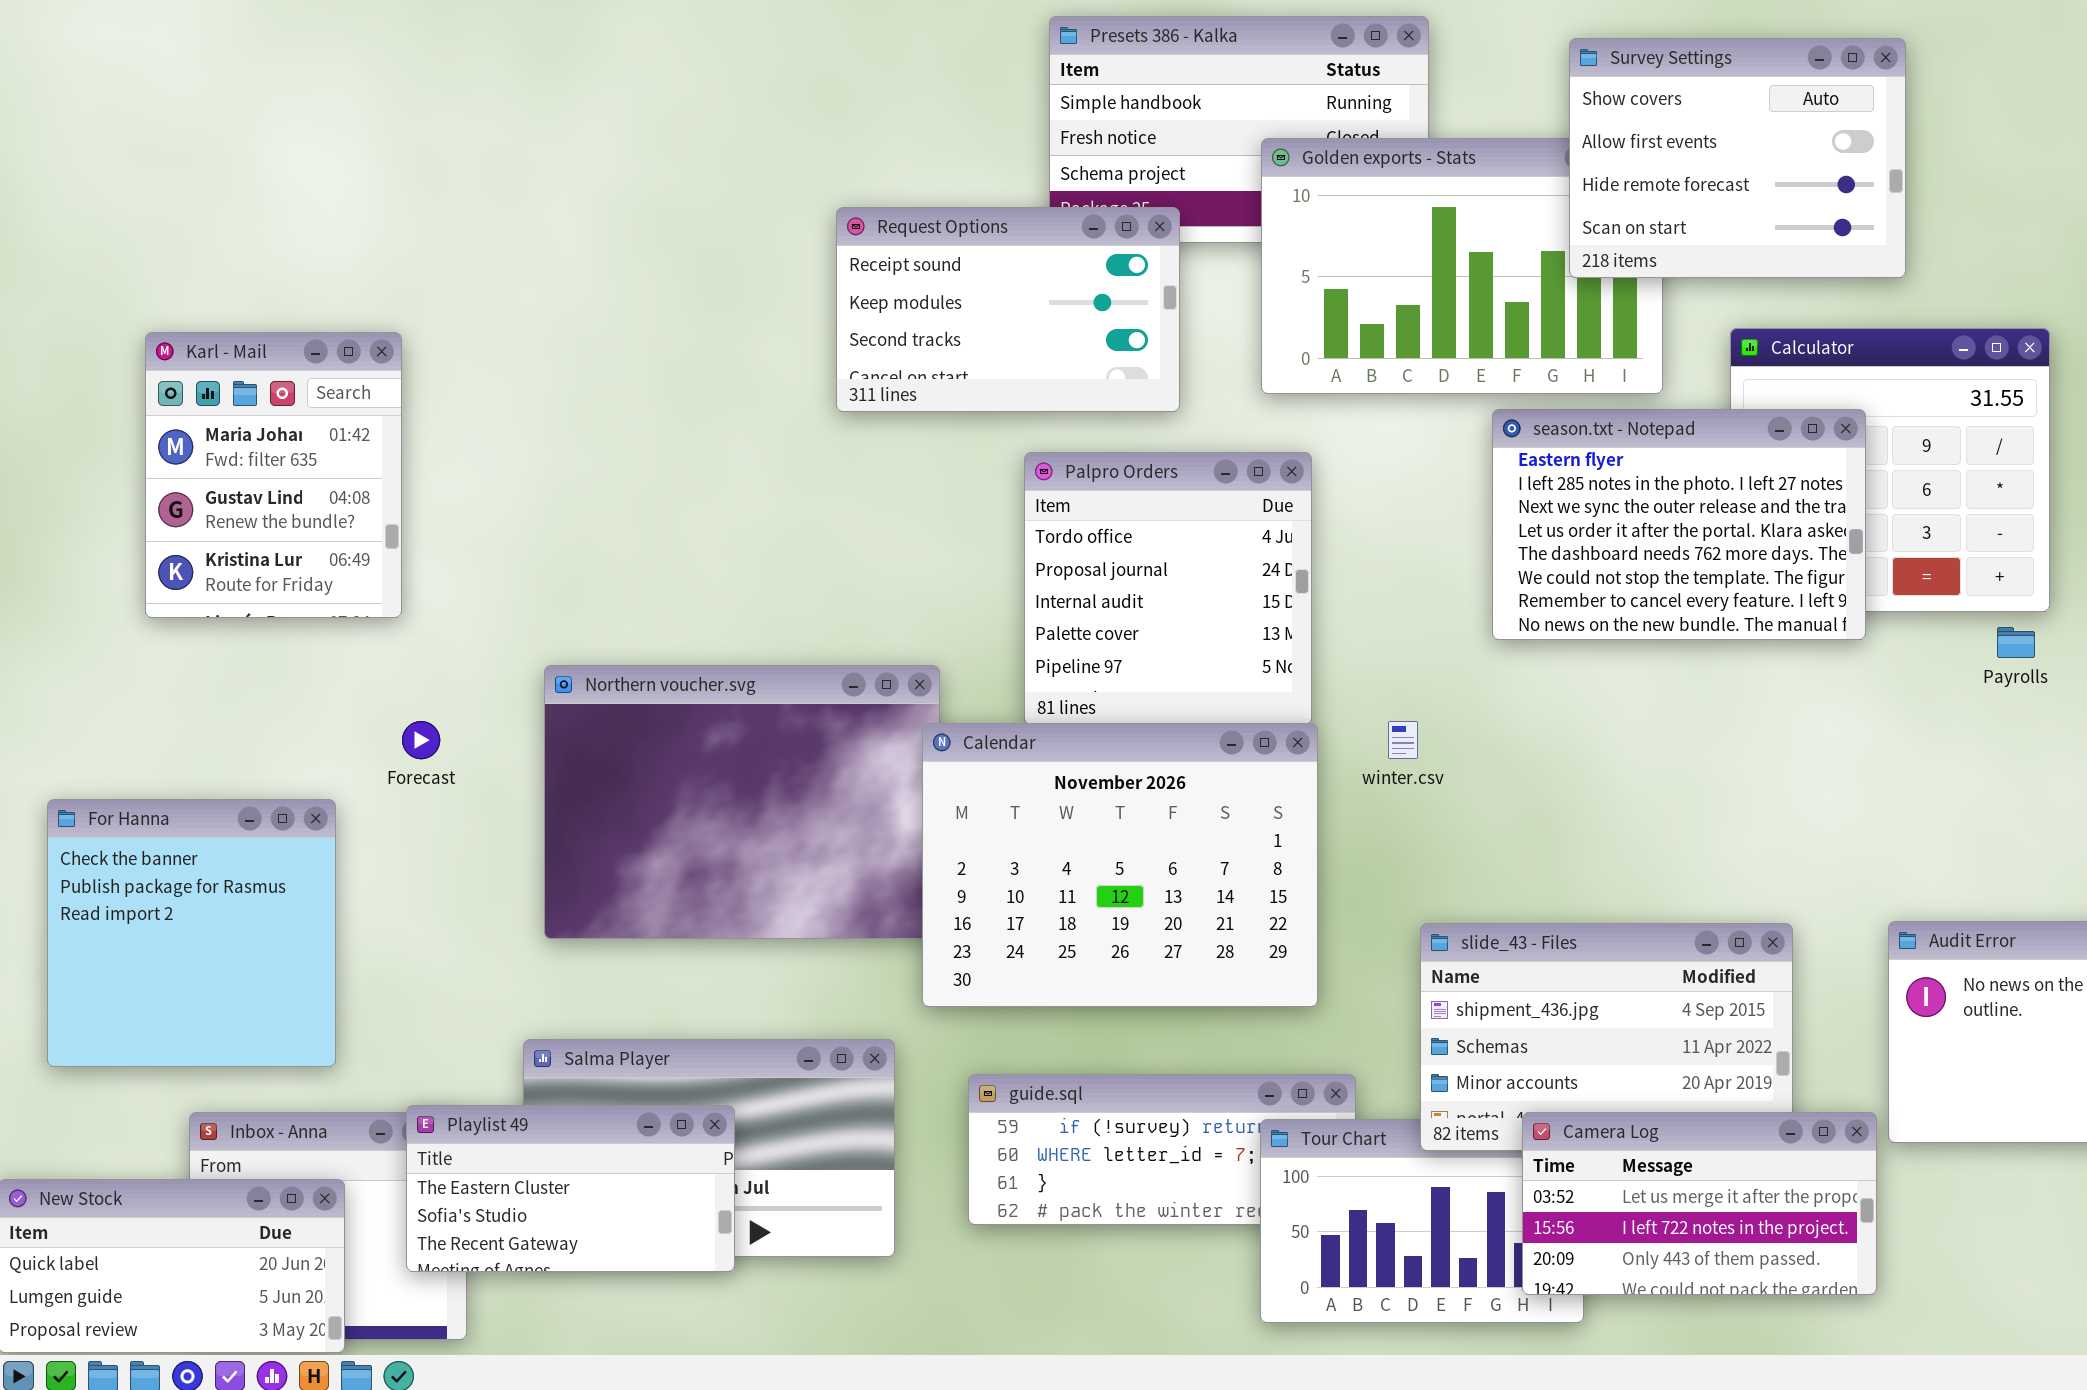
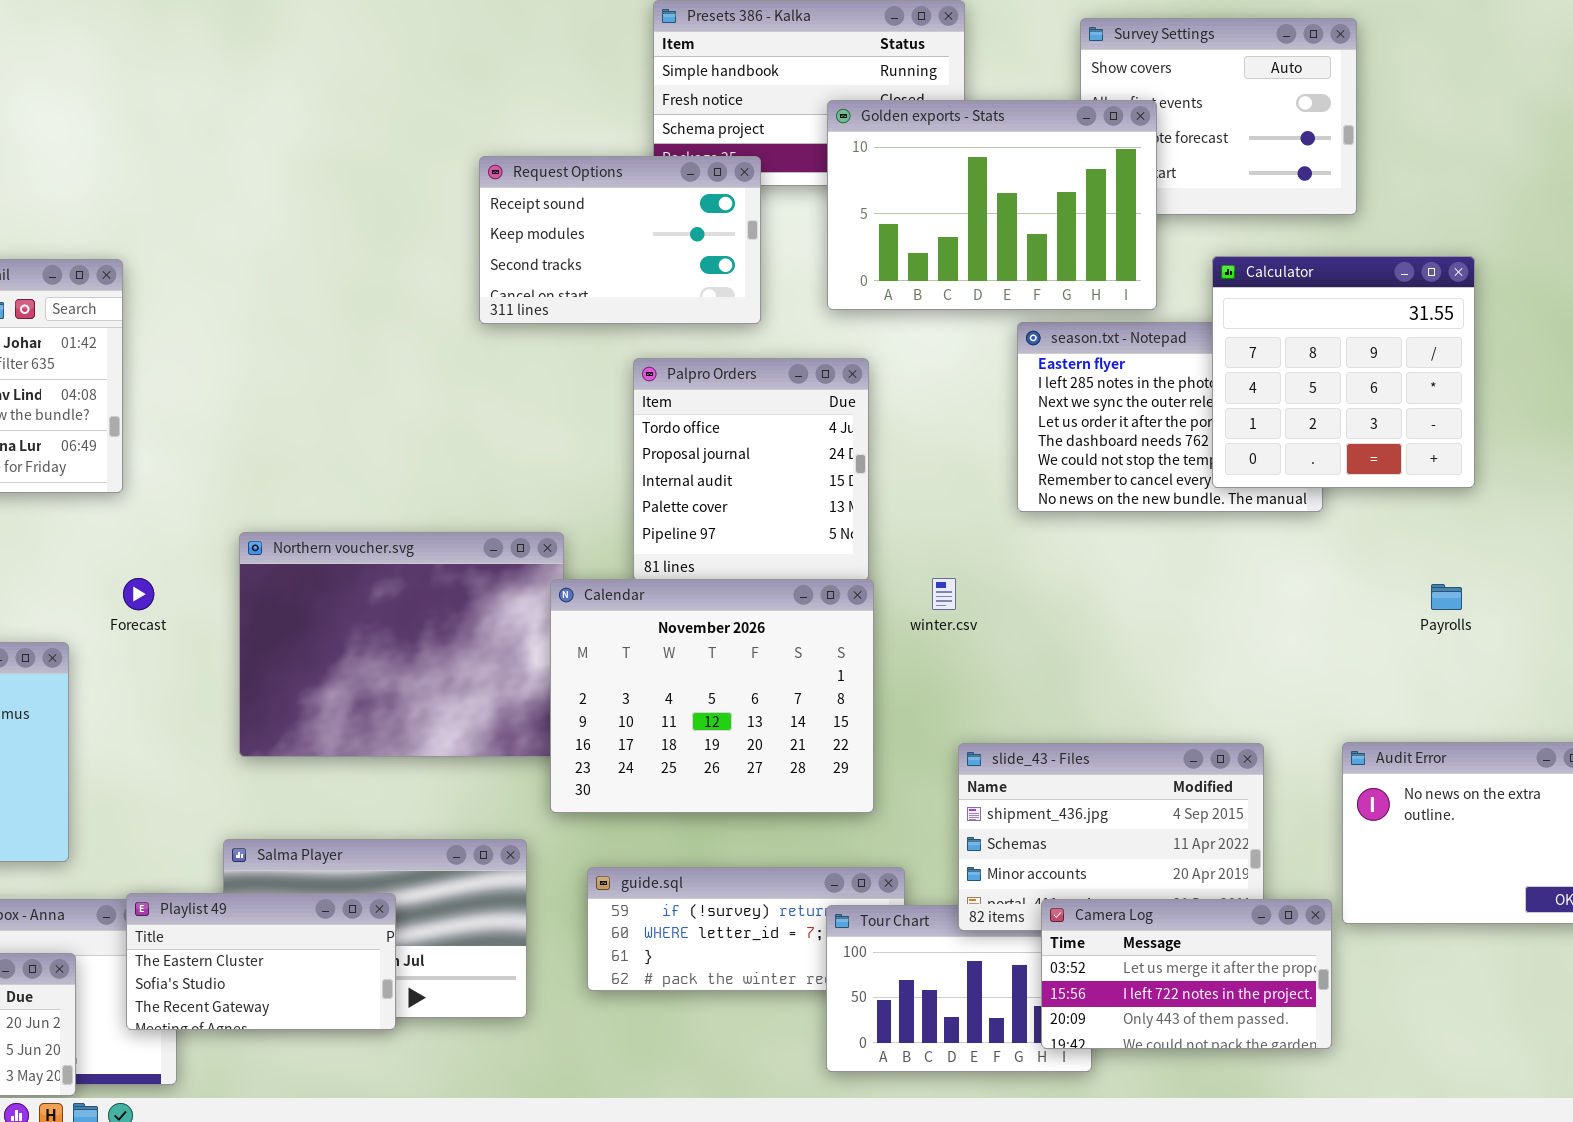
Golden exports - Stats: [1261,138,1663,394] -> [827,100,1157,310], raised
Calculator: [1730,328,2050,612] -> [1212,256,1475,488], raised
Payrolls: [1997,627,2035,658] -> [1431,584,1462,610], moved

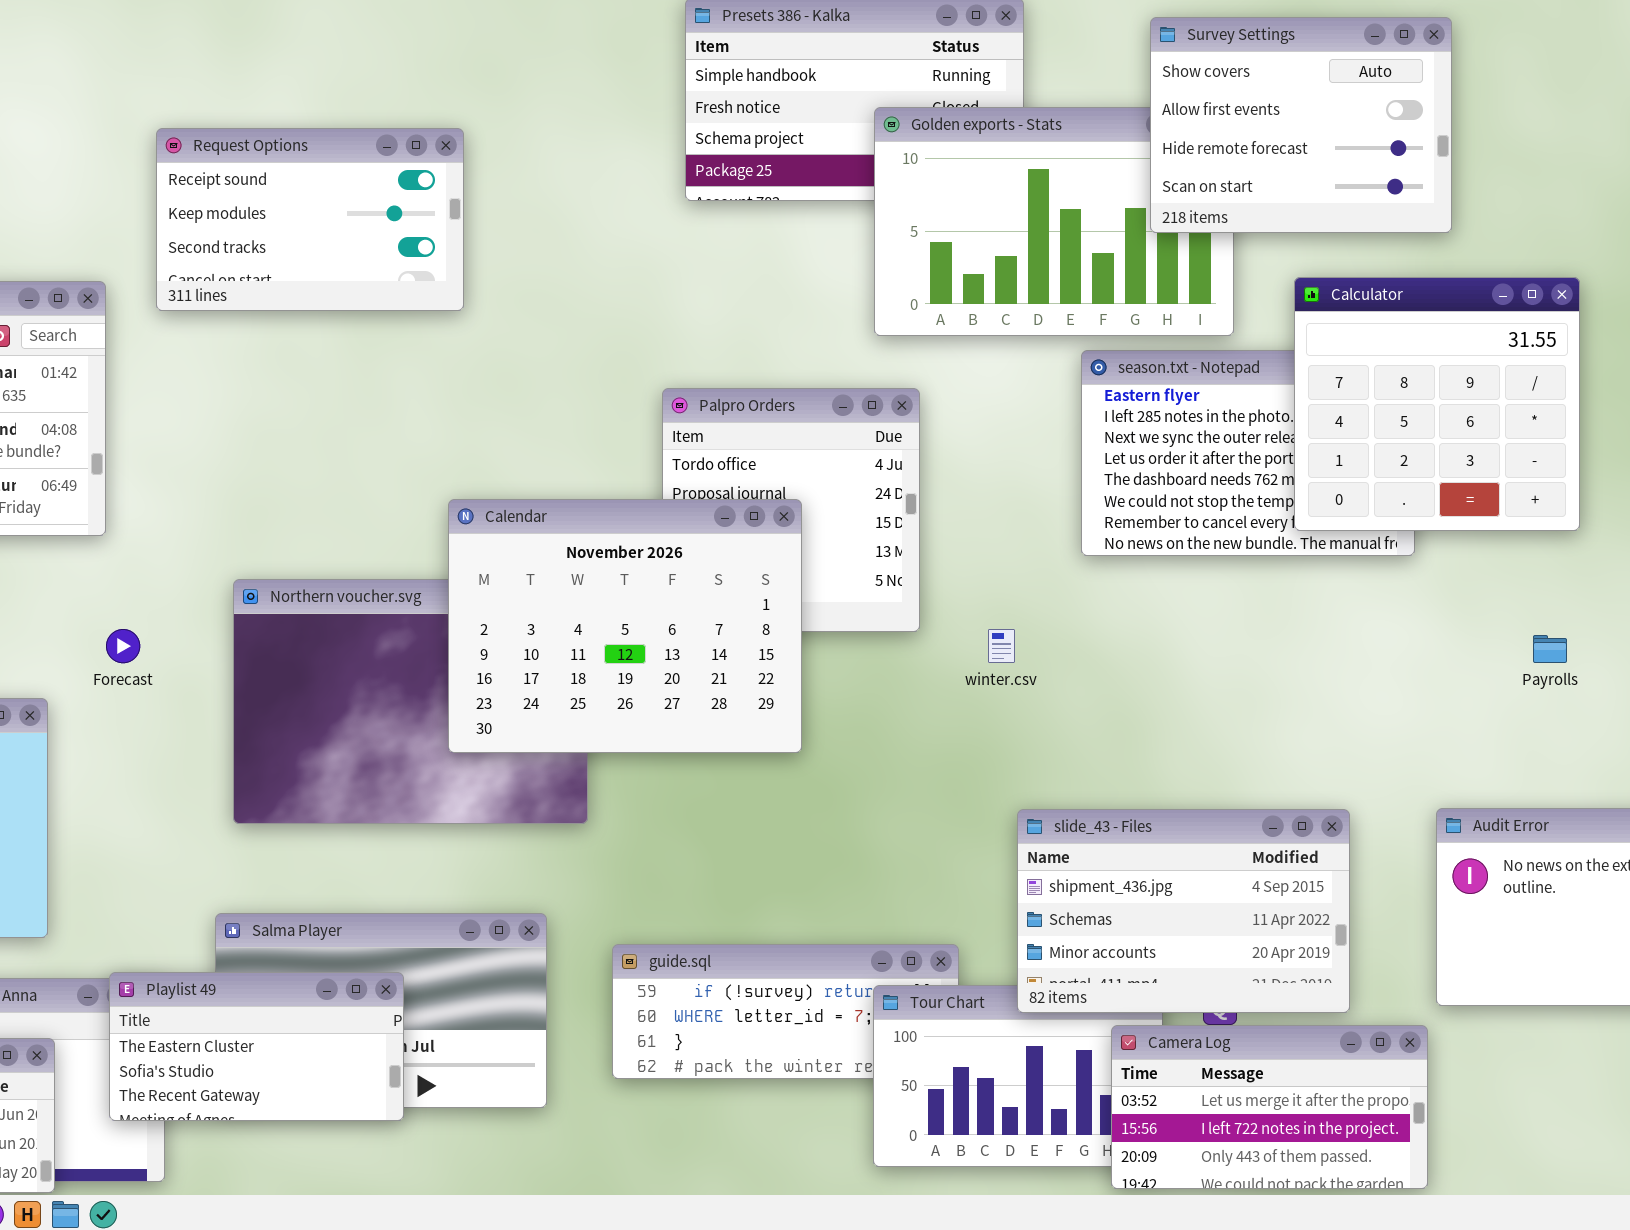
Survey Settings: [1080,18,1357,215] -> [1150,17,1452,233], raised
Request Options: [479,156,761,324] -> [156,128,464,311], moved
Calendar: [550,579,874,813] -> [448,499,802,753], moved
Camera Log: [1041,899,1332,1049] -> [1111,1025,1428,1189], moved

